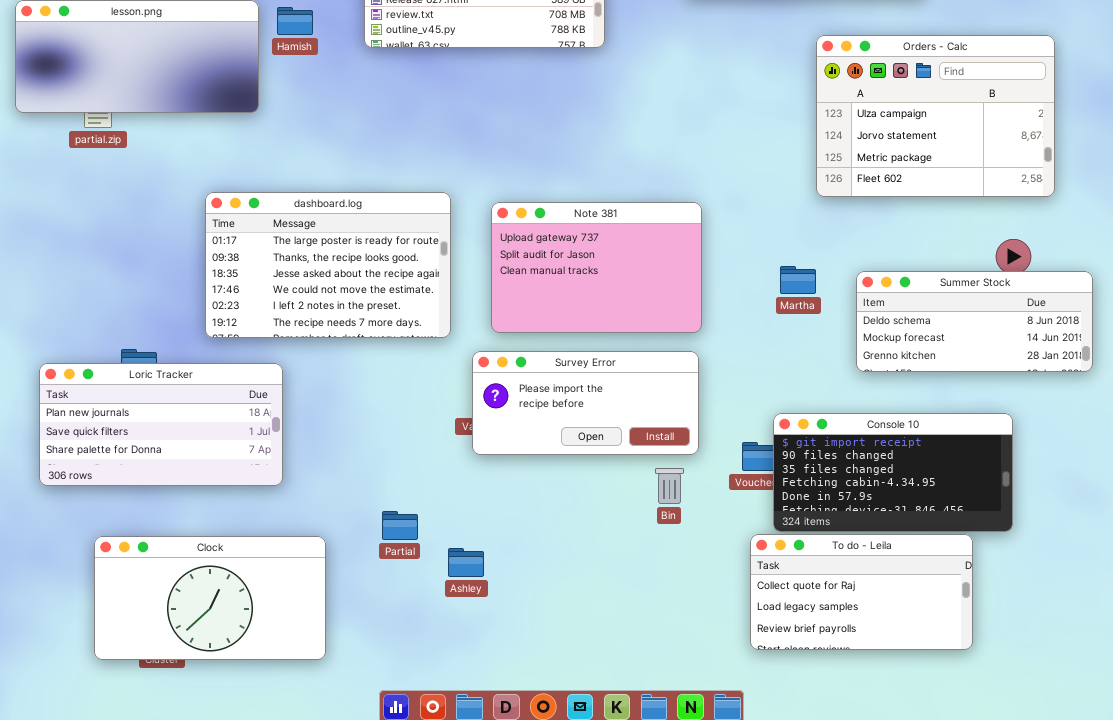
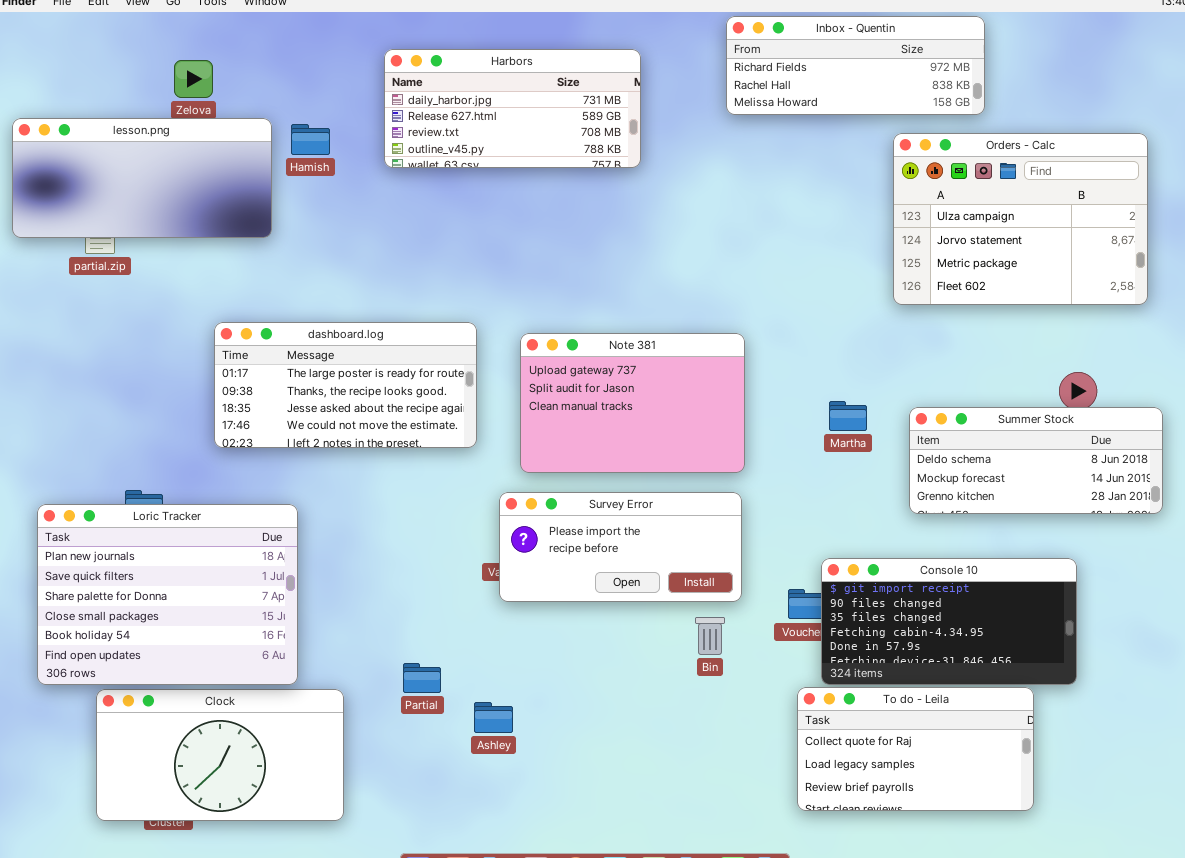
Orders - Calc: [816,35,1055,197] -> [893,133,1148,305], moved
dashboard.log: [205,192,451,338] -> [214,322,477,448], resized
Loric Tracker: [39,363,283,486] -> [37,504,298,685], resized

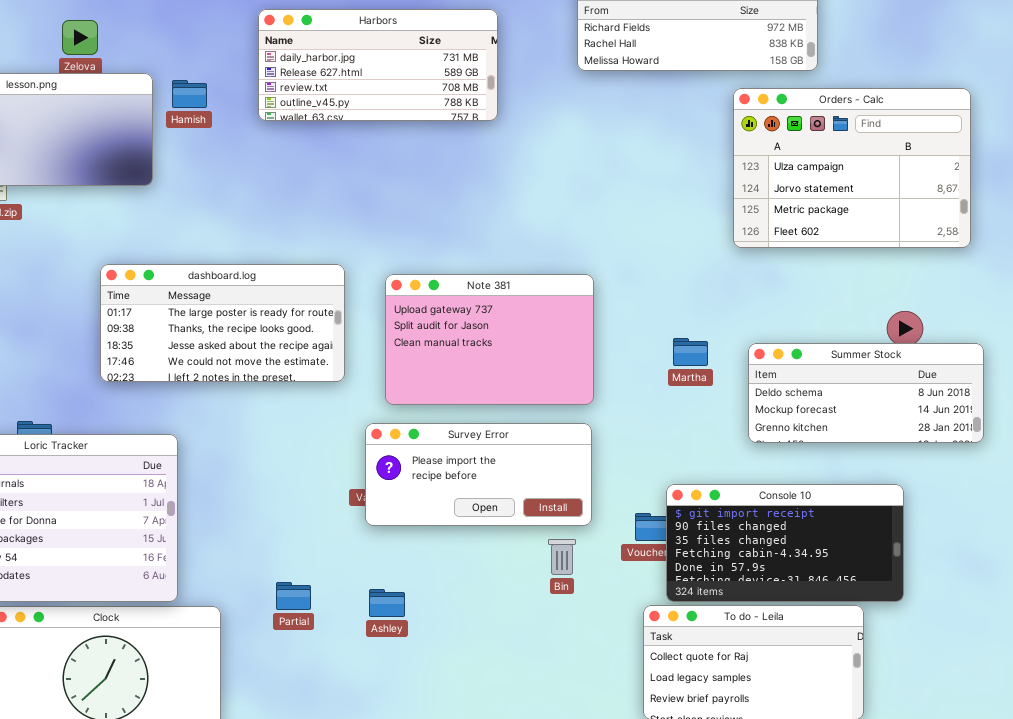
Ashley: [474,702,513,733] -> [369,589,405,617], moved

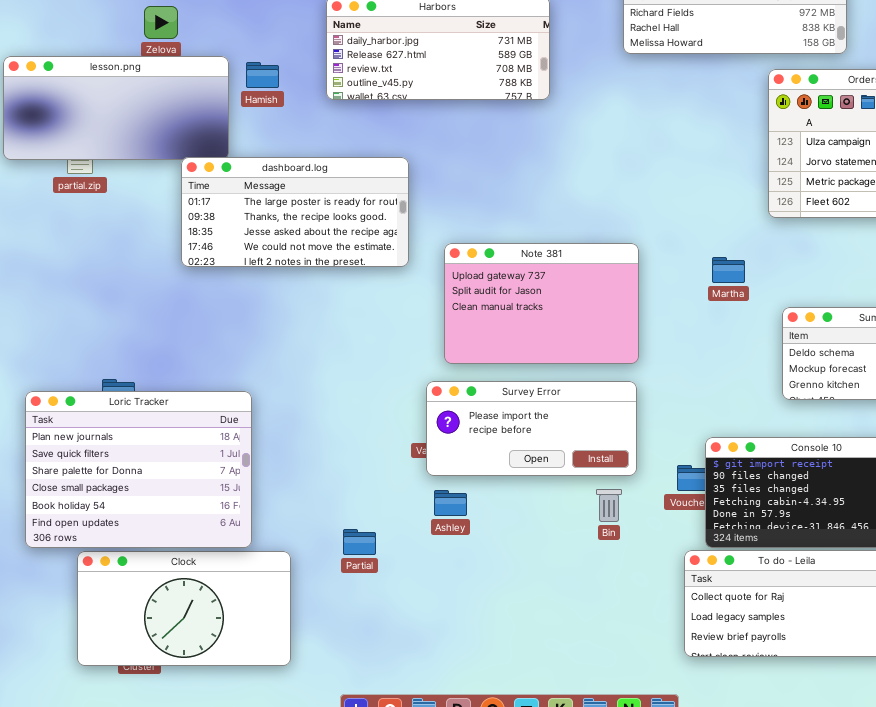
dashboard.log: [100,264,345,382] -> [181,157,409,267], moved
Martha: [673,338,708,366] -> [712,257,745,283], moved
Ashley: [369,589,405,617] -> [434,490,467,516], moved

